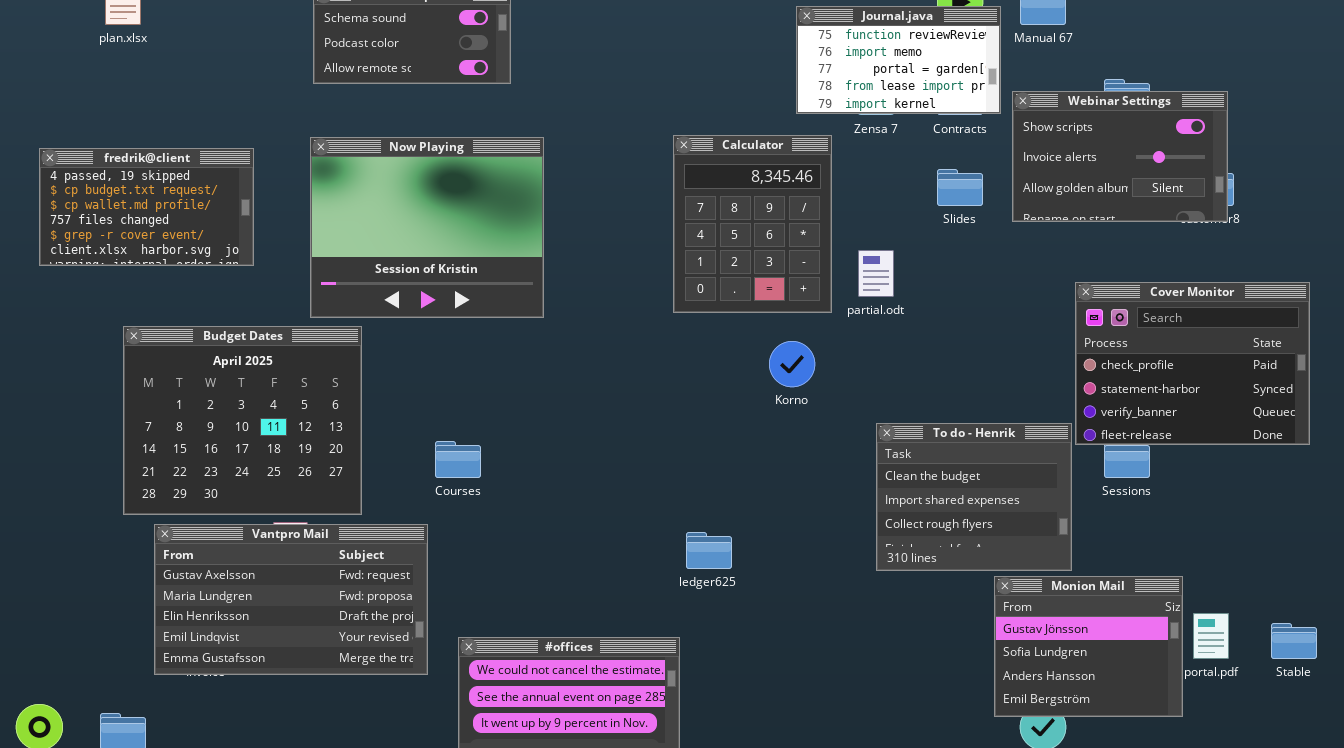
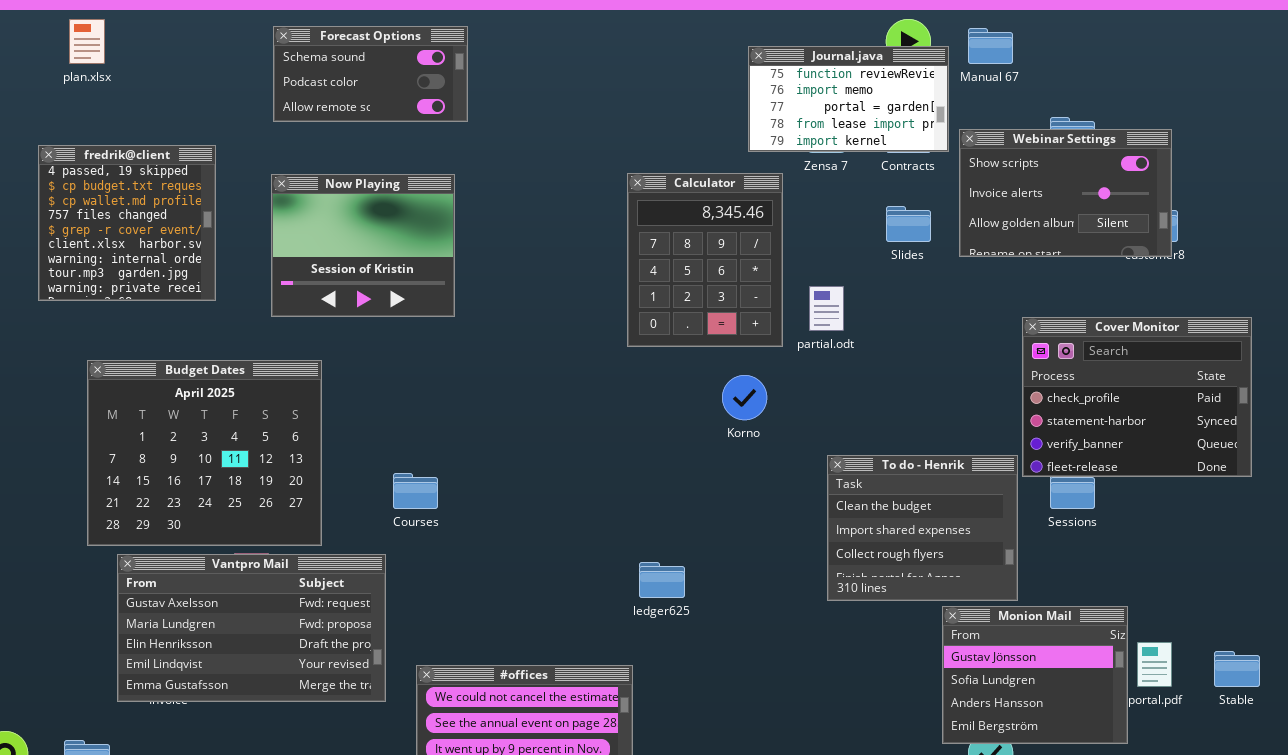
Now Playing: [310,137,544,318] -> [271,174,455,317], resized
fredrik@client: [39,148,254,266] -> [38,145,216,301], resized

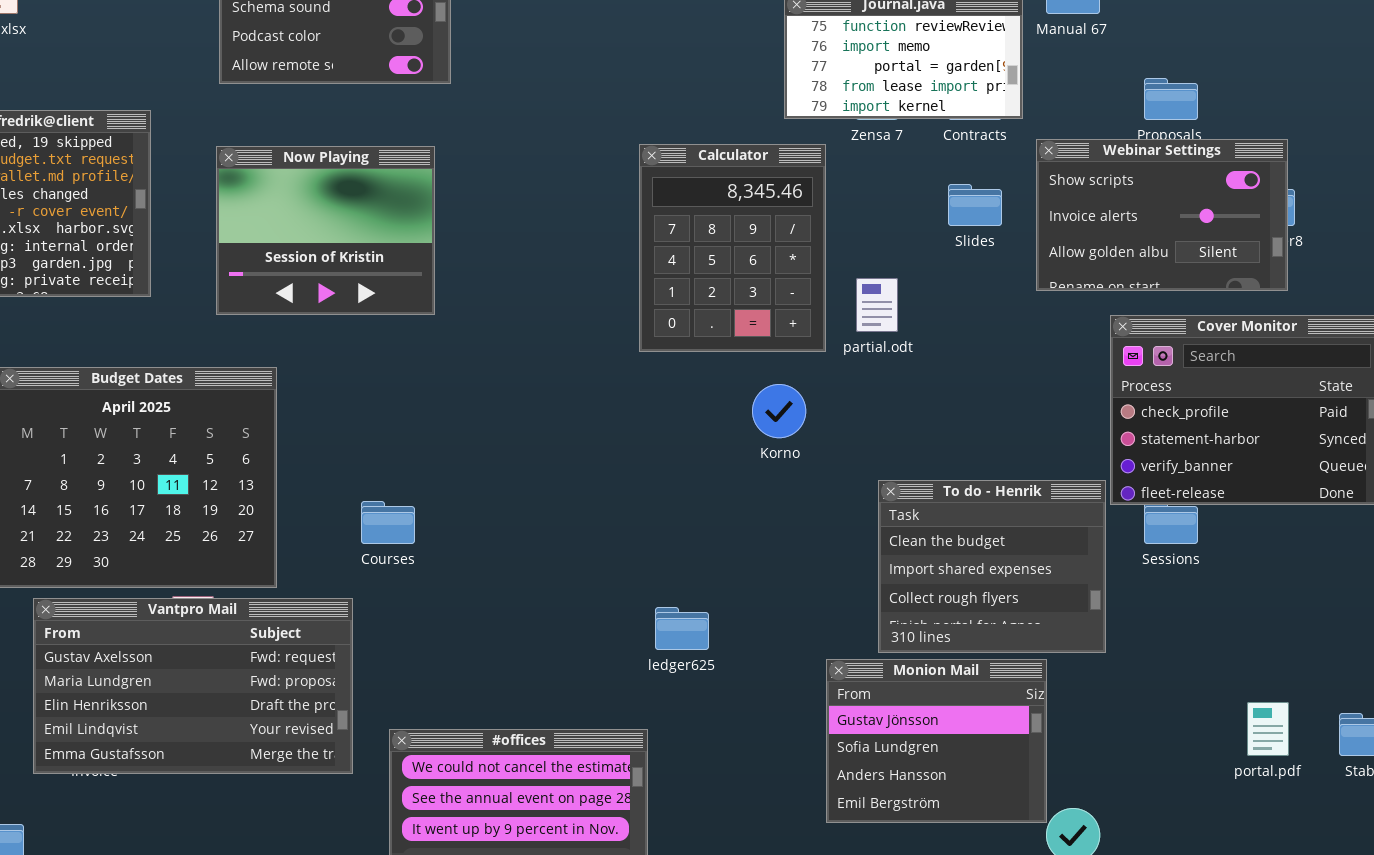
Webinar Settings: [959,129,1172,257] -> [1036,139,1288,291], moved
Monion Mail: [942,606,1128,744] -> [826,659,1047,823], moved

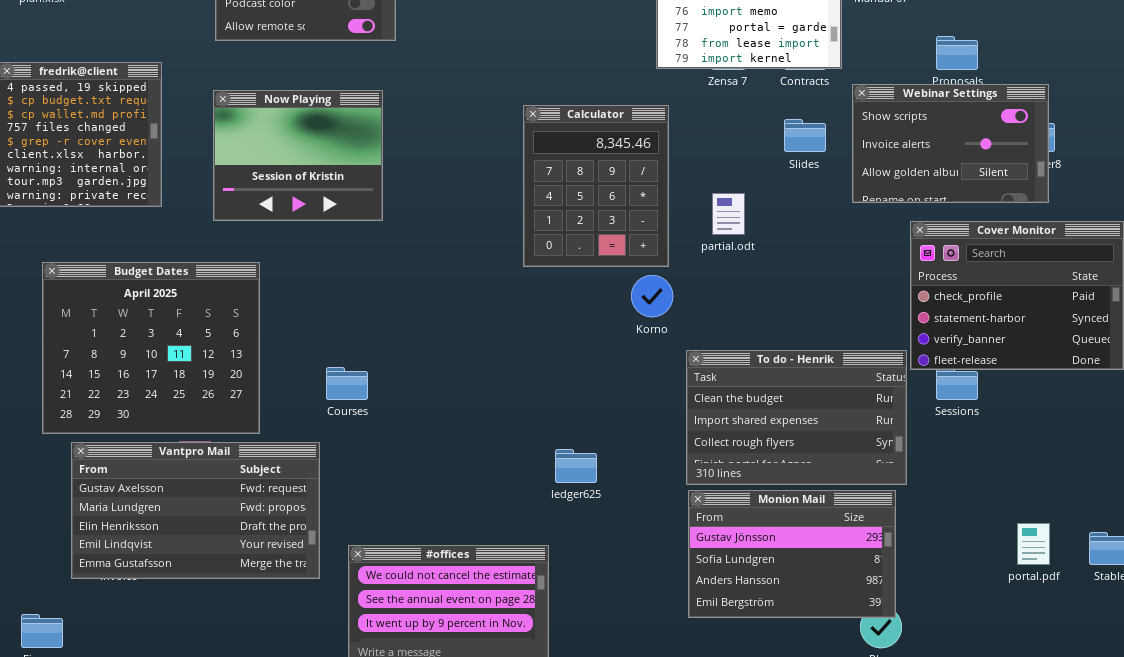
Calculator: [639,144,826,352] -> [523,105,669,267], moved
To do - Henrik: [878,480,1106,653] -> [686,350,907,485], resized
Monion Mail: [826,659,1047,823] -> [688,490,896,618], resized

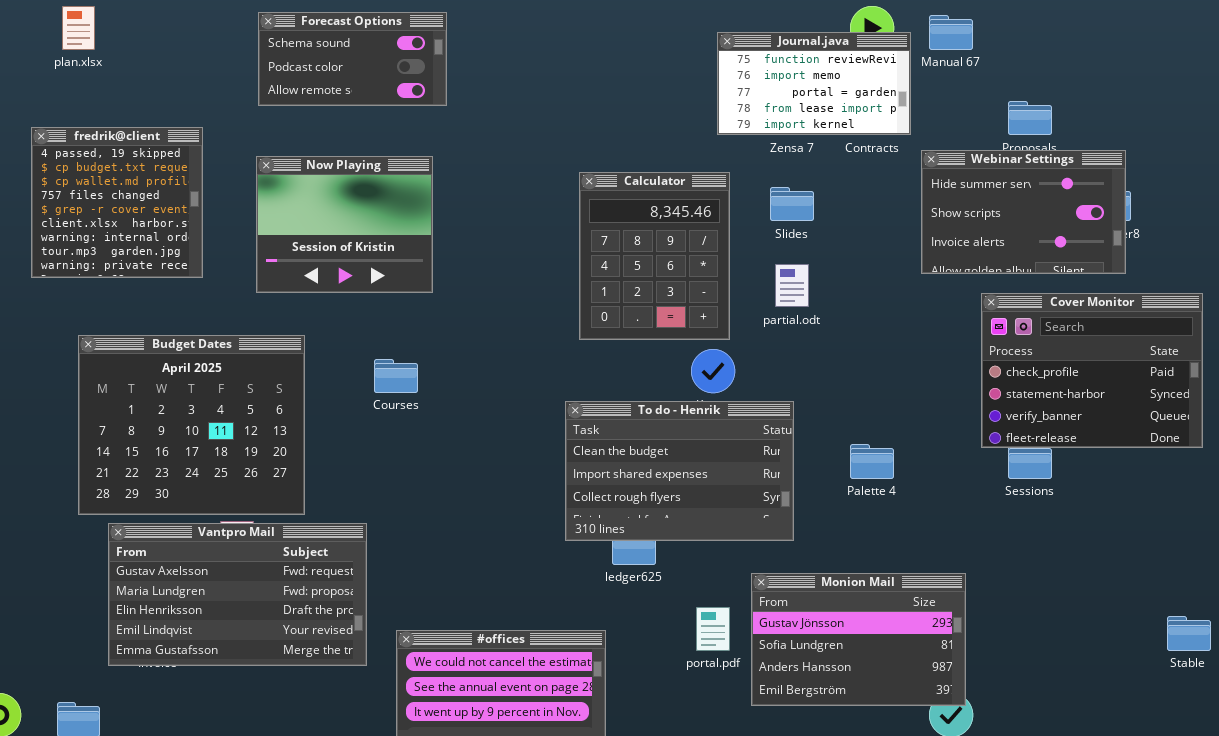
Webinar Settings: [852,84,1049,203] -> [921,150,1126,274], scrolled up 1 row
Slides: [784,119,826,152] -> [770,187,814,221], moved
To do - Henrik: [686,350,907,485] -> [565,401,794,541], moved
Courses: [326,367,368,400] -> [374,359,418,393], moved
portal.pdf: [1017,523,1050,565] -> [696,607,730,651], moved

